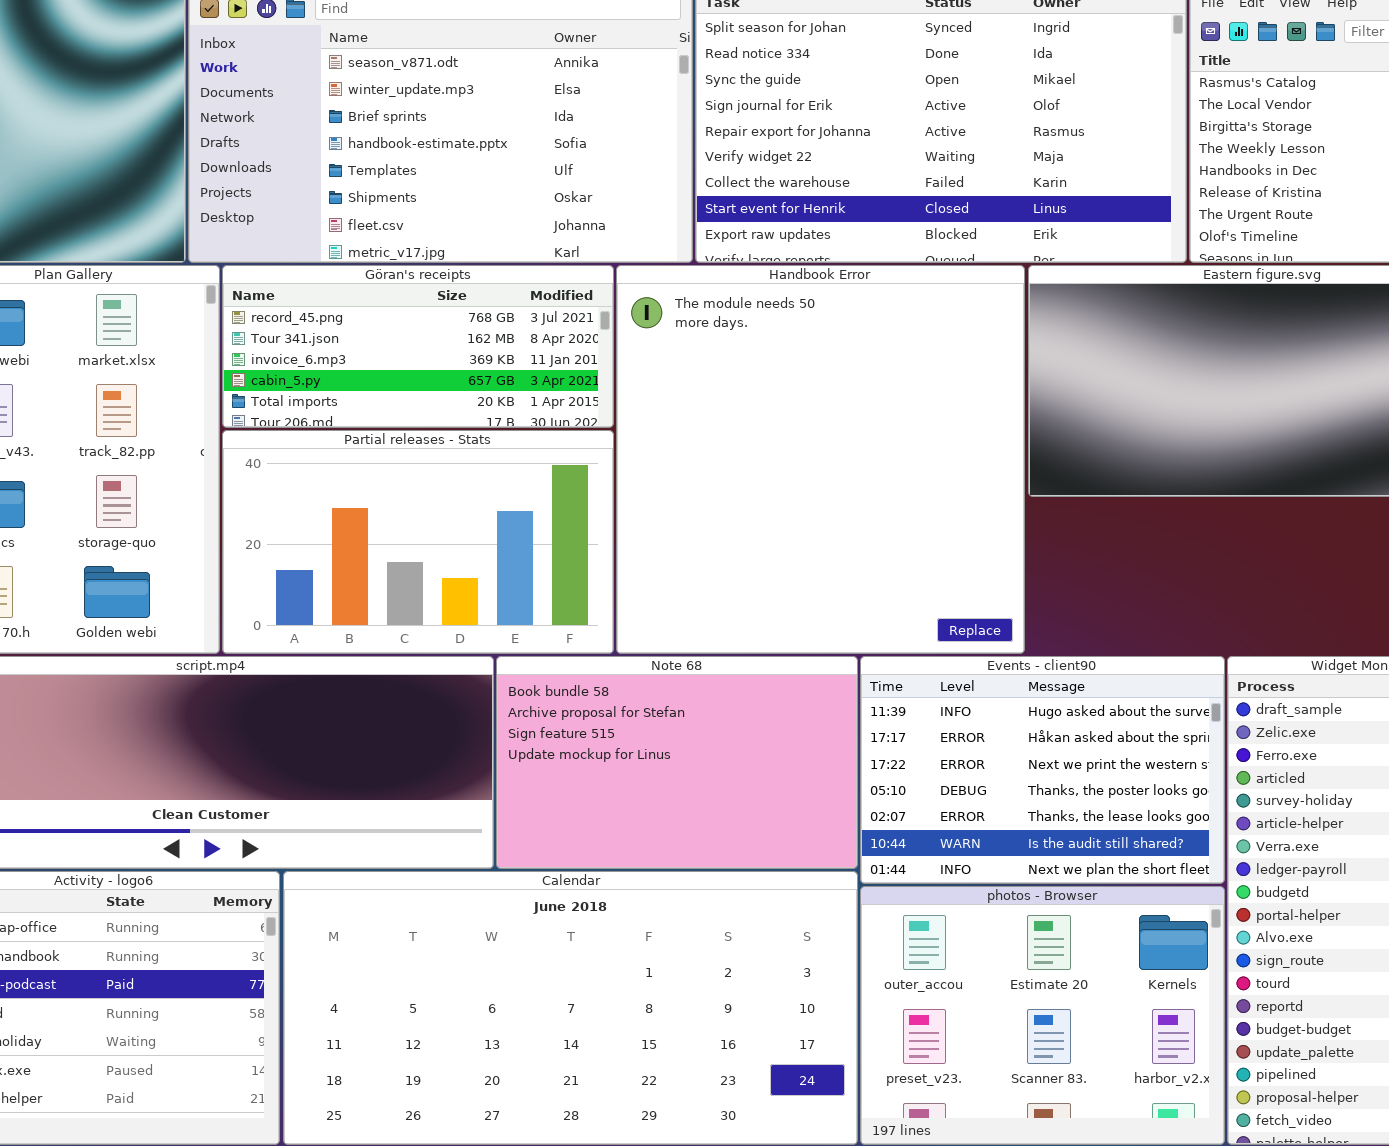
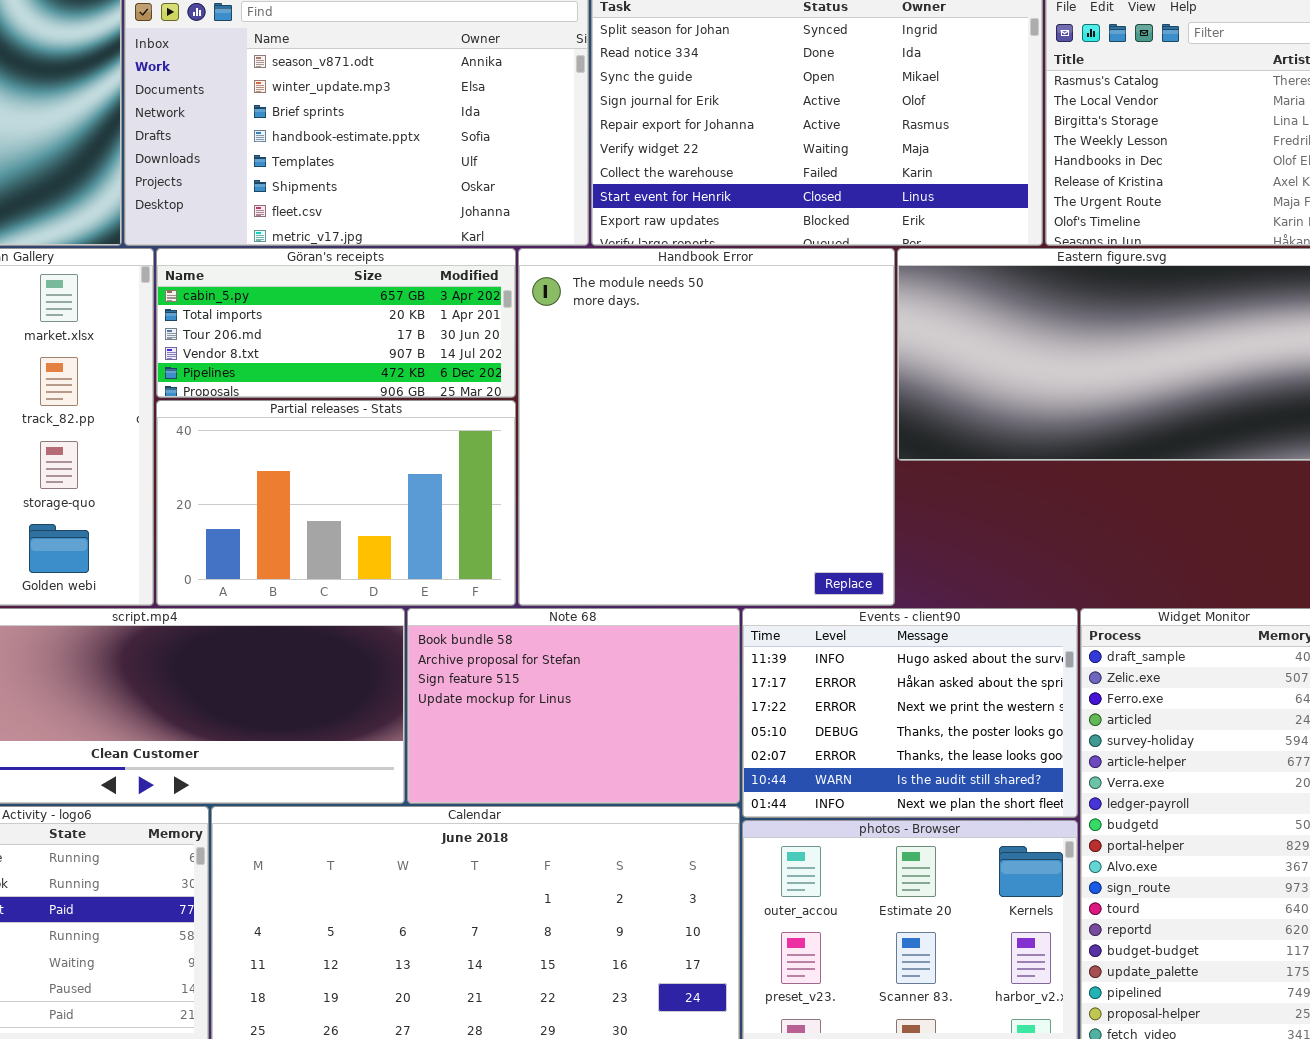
Göran's receipts: [222,265,614,428] -> [156,248,516,398], scrolled down 3 rows

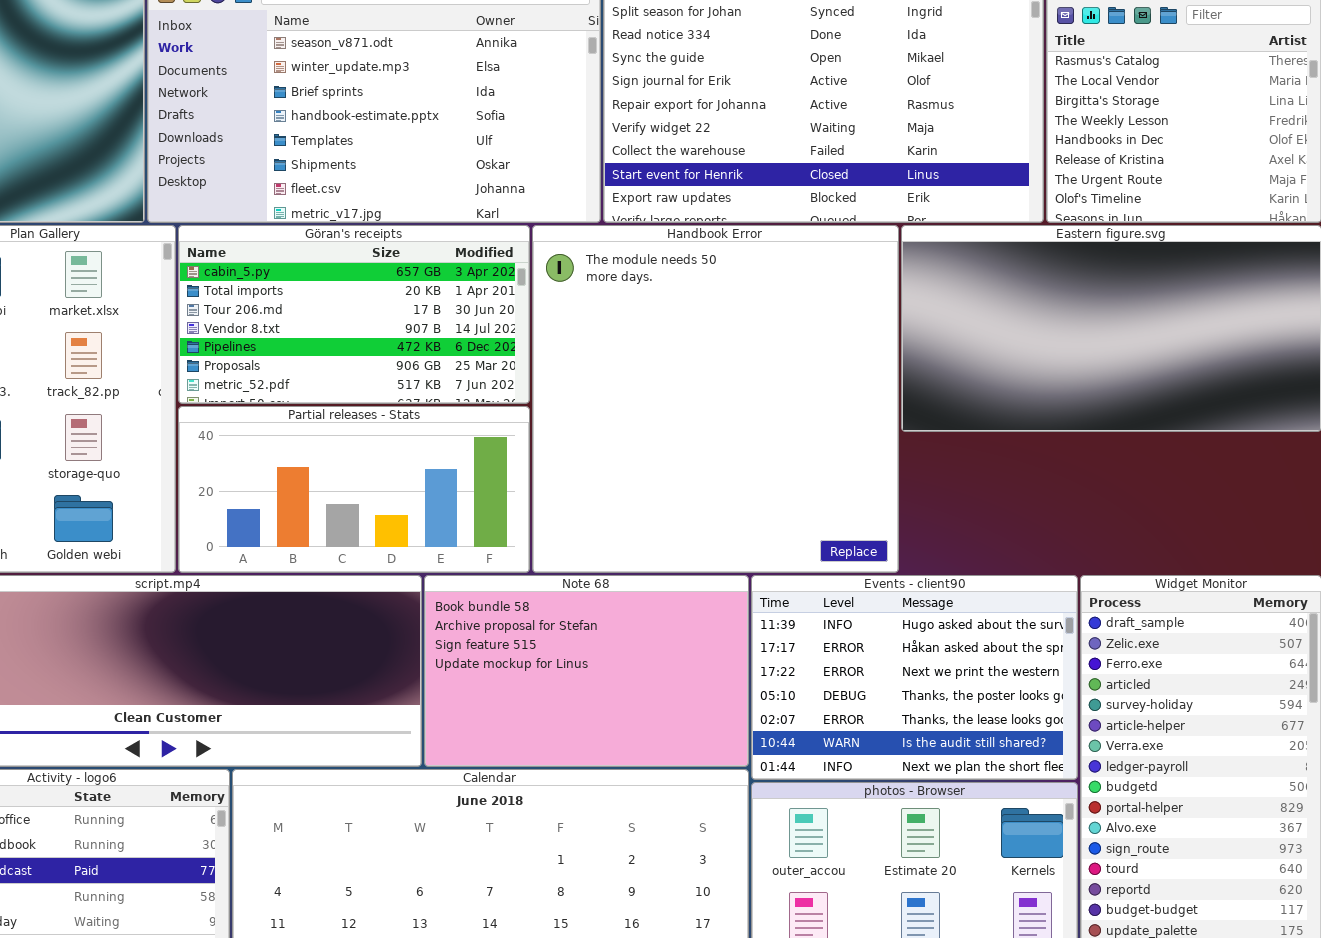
Göran's receipts: [156,248,516,398] -> [178,225,530,404], resized
Partial releases - Stats: [156,400,516,606] -> [178,406,530,573], resized

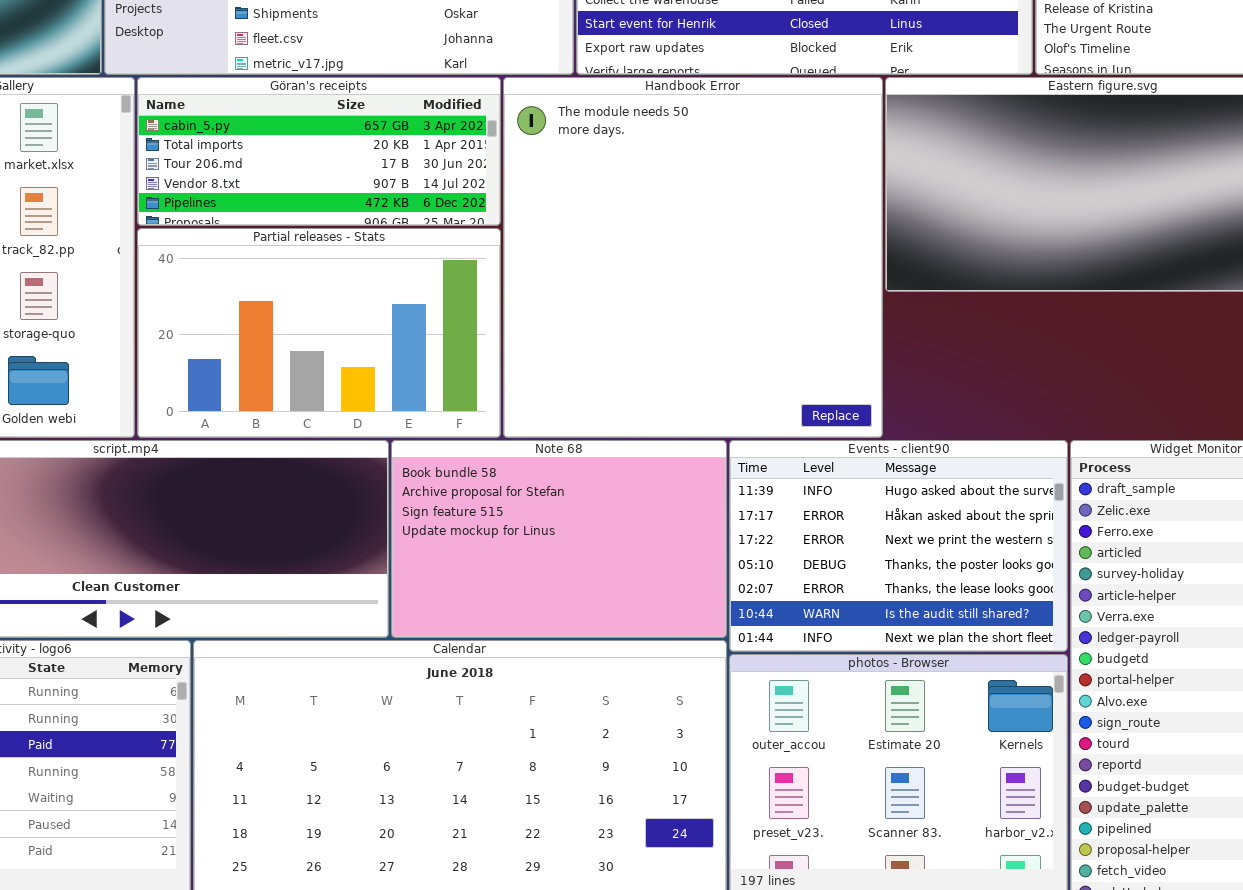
Göran's receipts: [178,225,530,404] -> [137,77,501,226], resized
Partial releases - Stats: [178,406,530,573] -> [137,228,501,438], resized

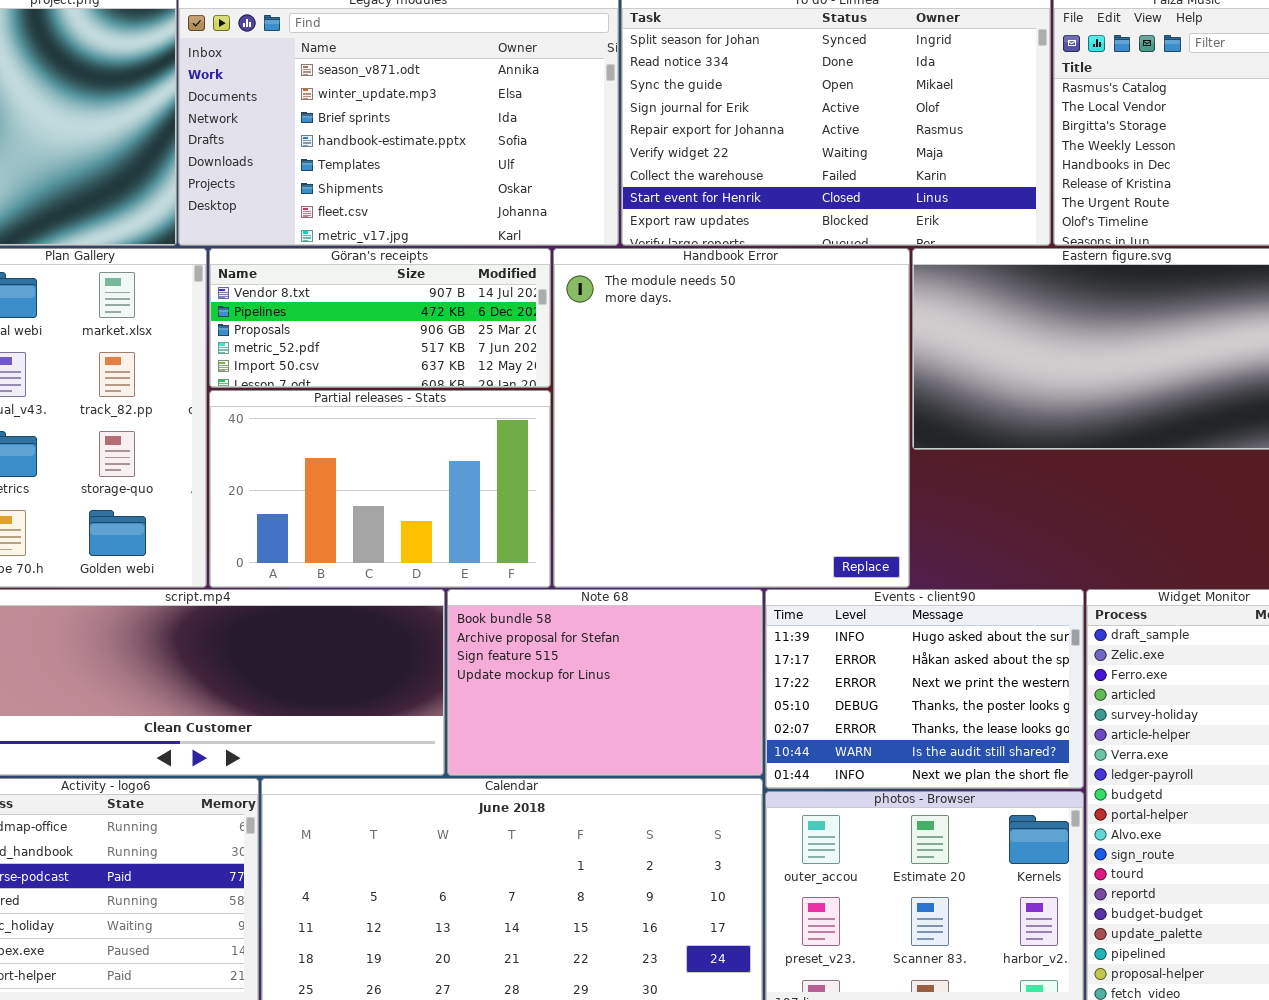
Göran's receipts: [137,77,501,226] -> [209,248,551,388], scrolled down 3 rows

